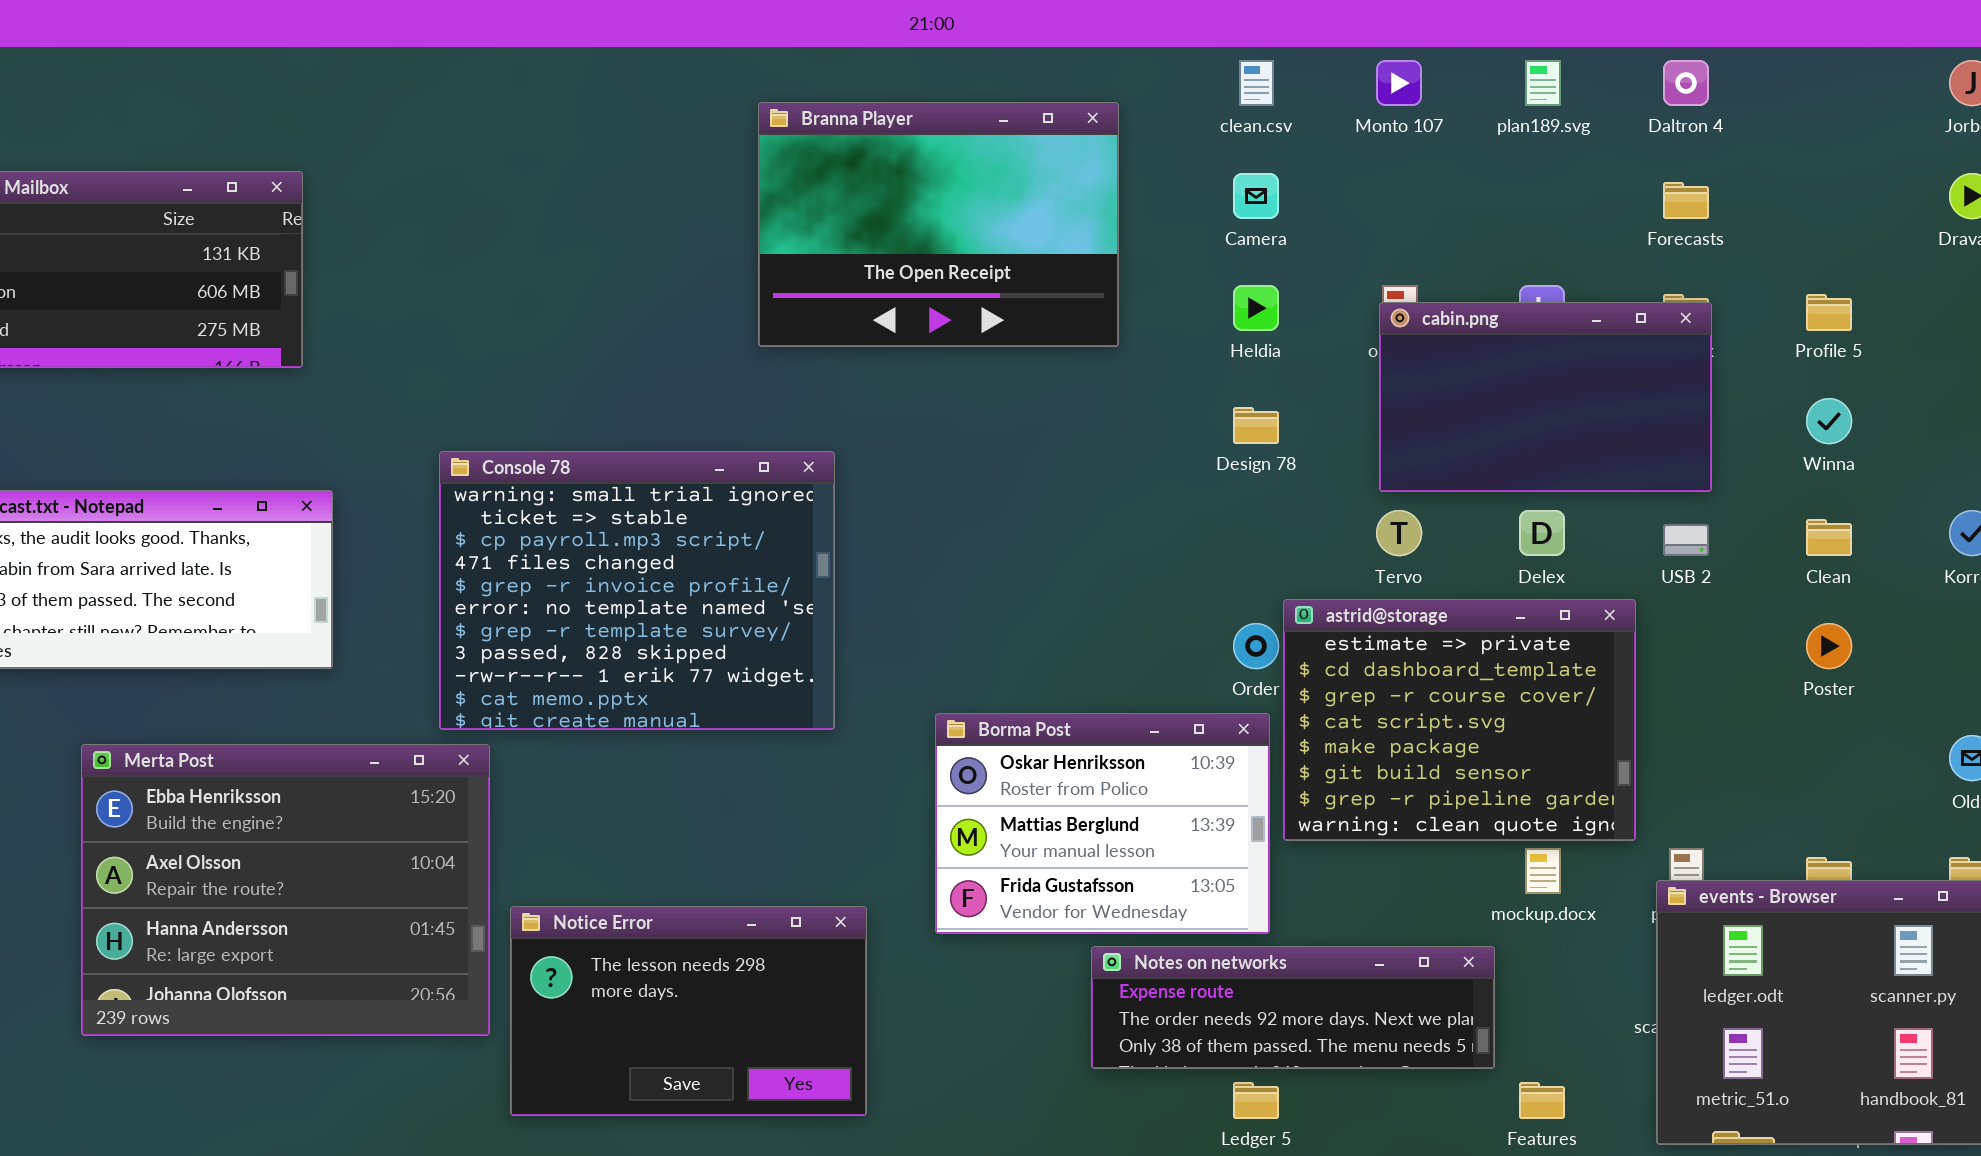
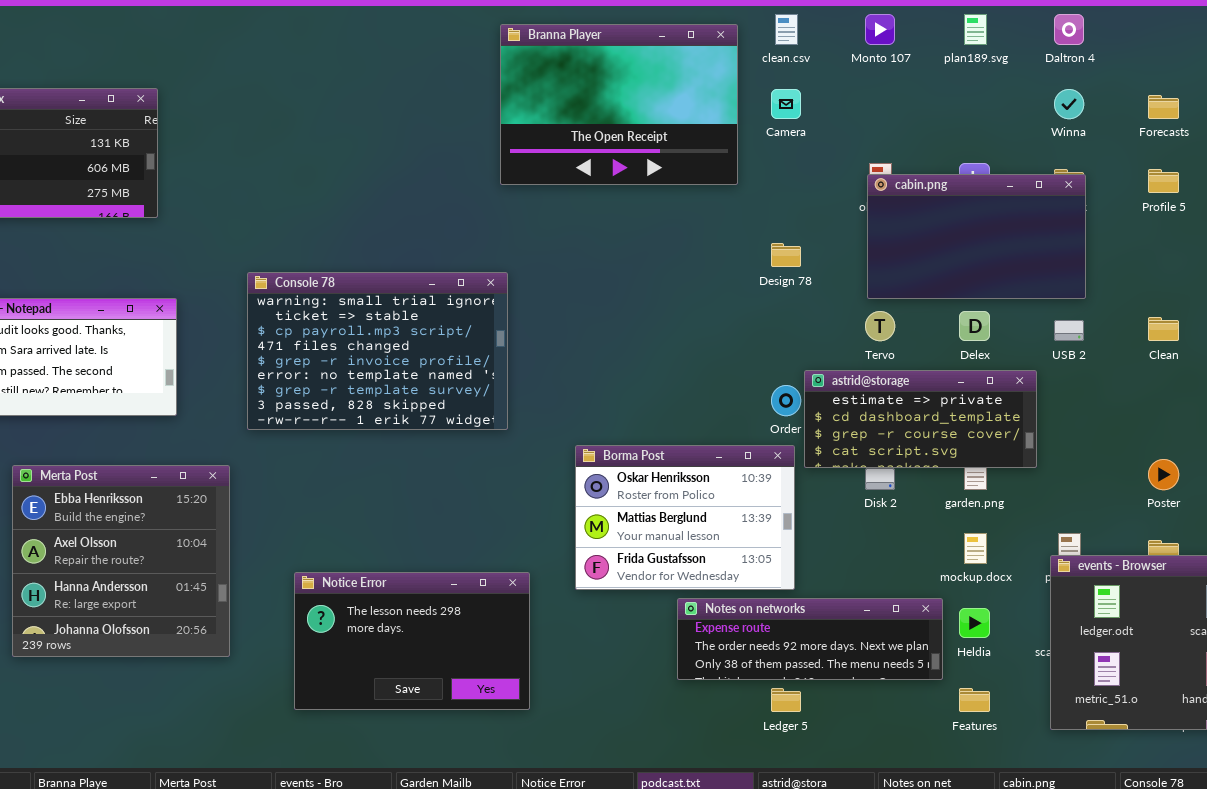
Branna Player: [758,102,1119,347] -> [500,24,738,185], moved
Forecasts: [1663,182,1709,219] -> [1148,95,1179,119], moved
Heldia: [1233,285,1279,331] -> [959,608,990,638], moved
Winna: [1806,398,1852,444] -> [1054,89,1084,119], moved
Console 78: [439,451,835,730] -> [247,272,508,430], resized
astrid@storage: [1283,599,1636,841] -> [804,370,1037,468], resized
Poster: [1806,623,1852,669] -> [1148,459,1179,490], moved
Merta Post: [81,744,490,1036] -> [12,465,230,657], resized

